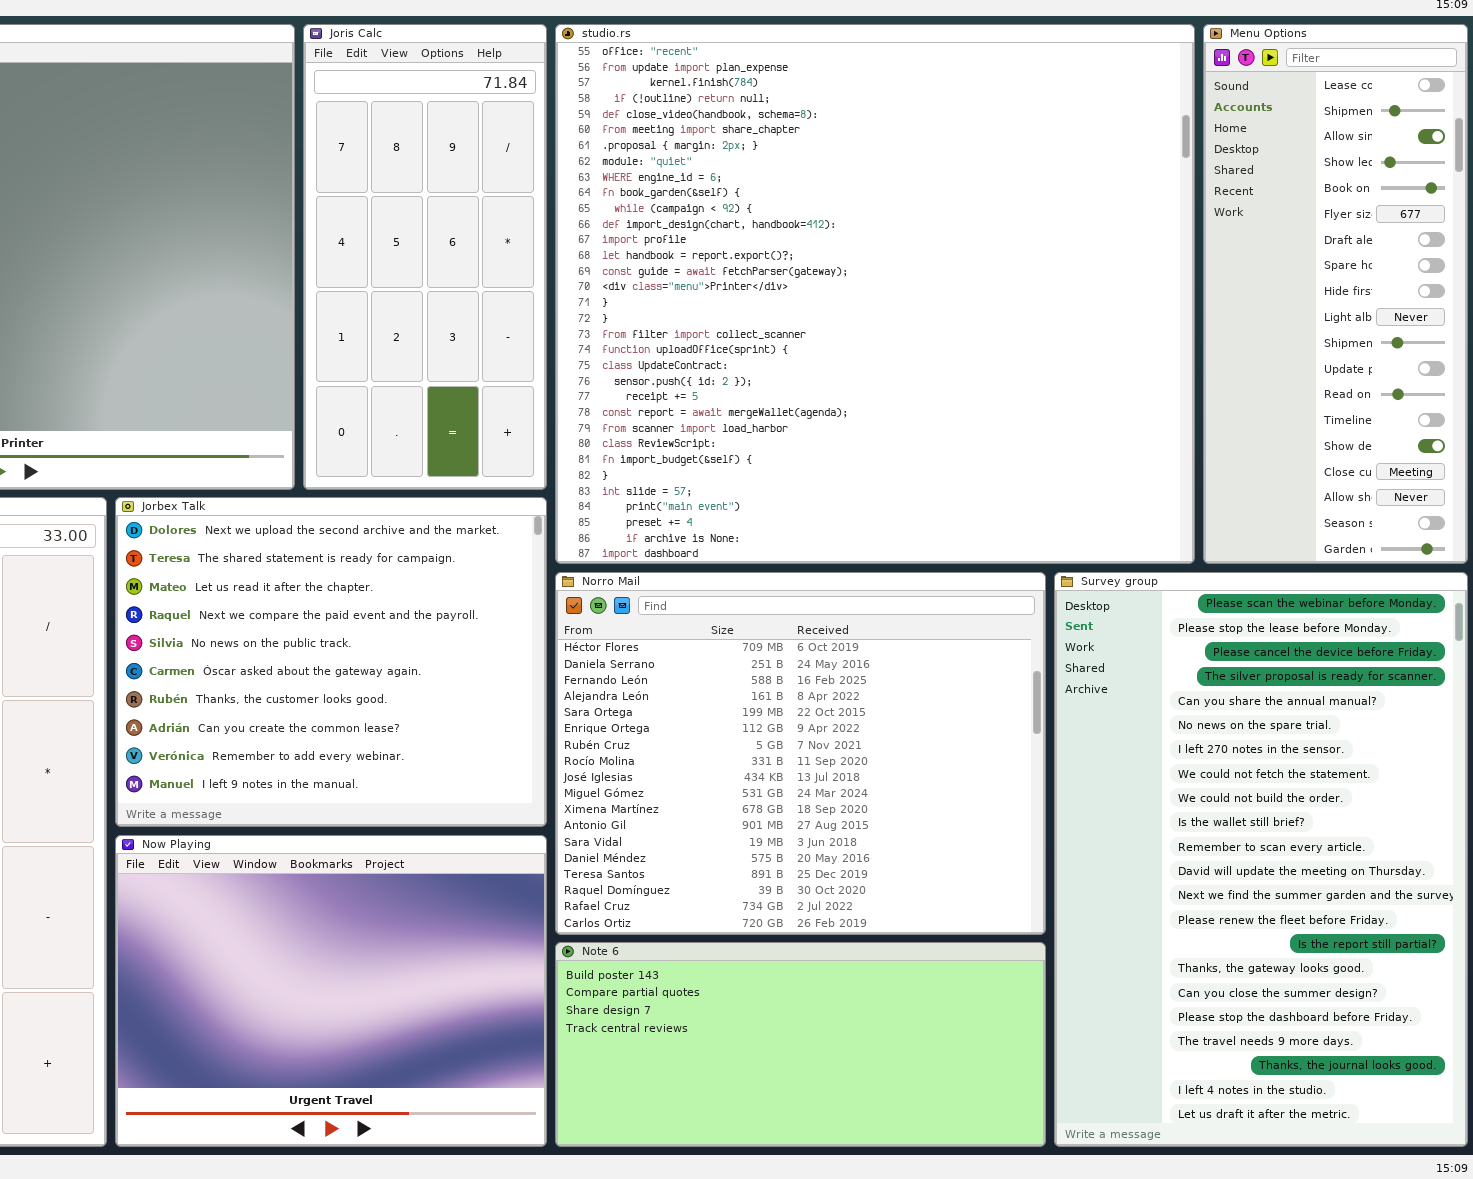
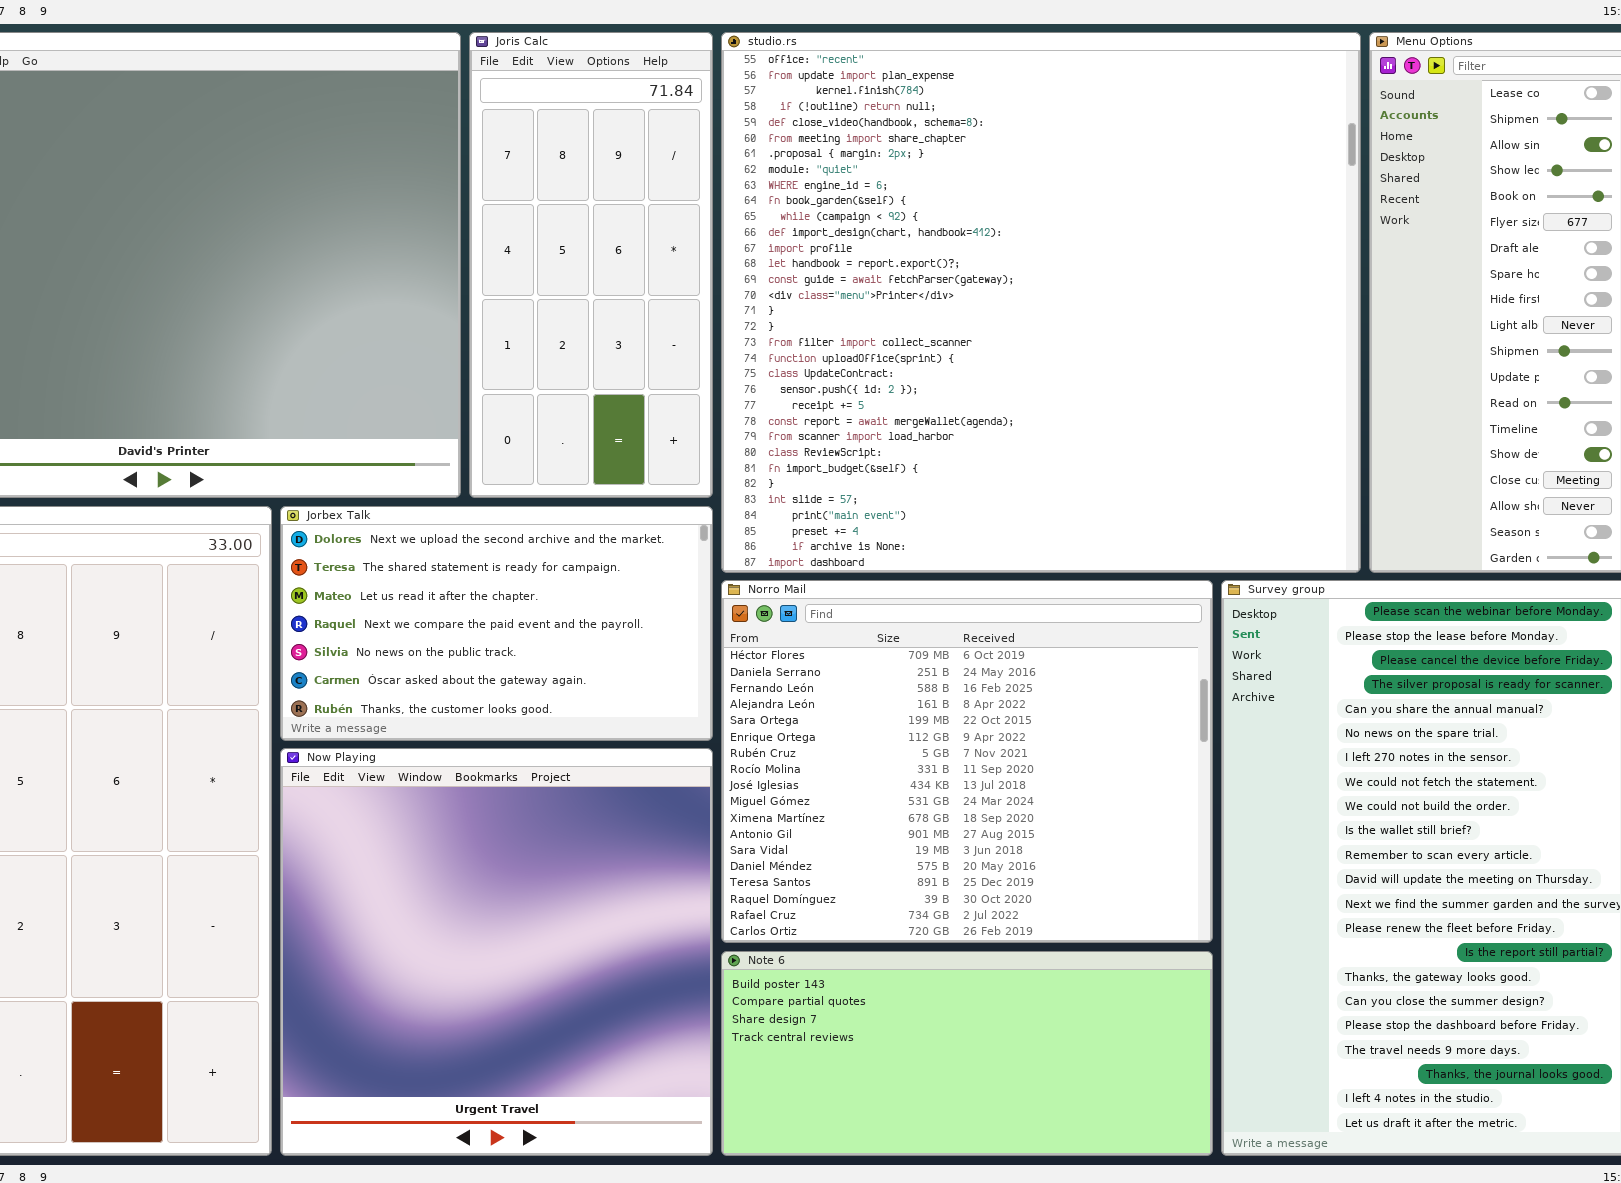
Jorbex Talk: [115,497,547,827] -> [280,506,713,741], resized
Now Playing: [115,835,547,1147] -> [280,748,713,1156], resized

